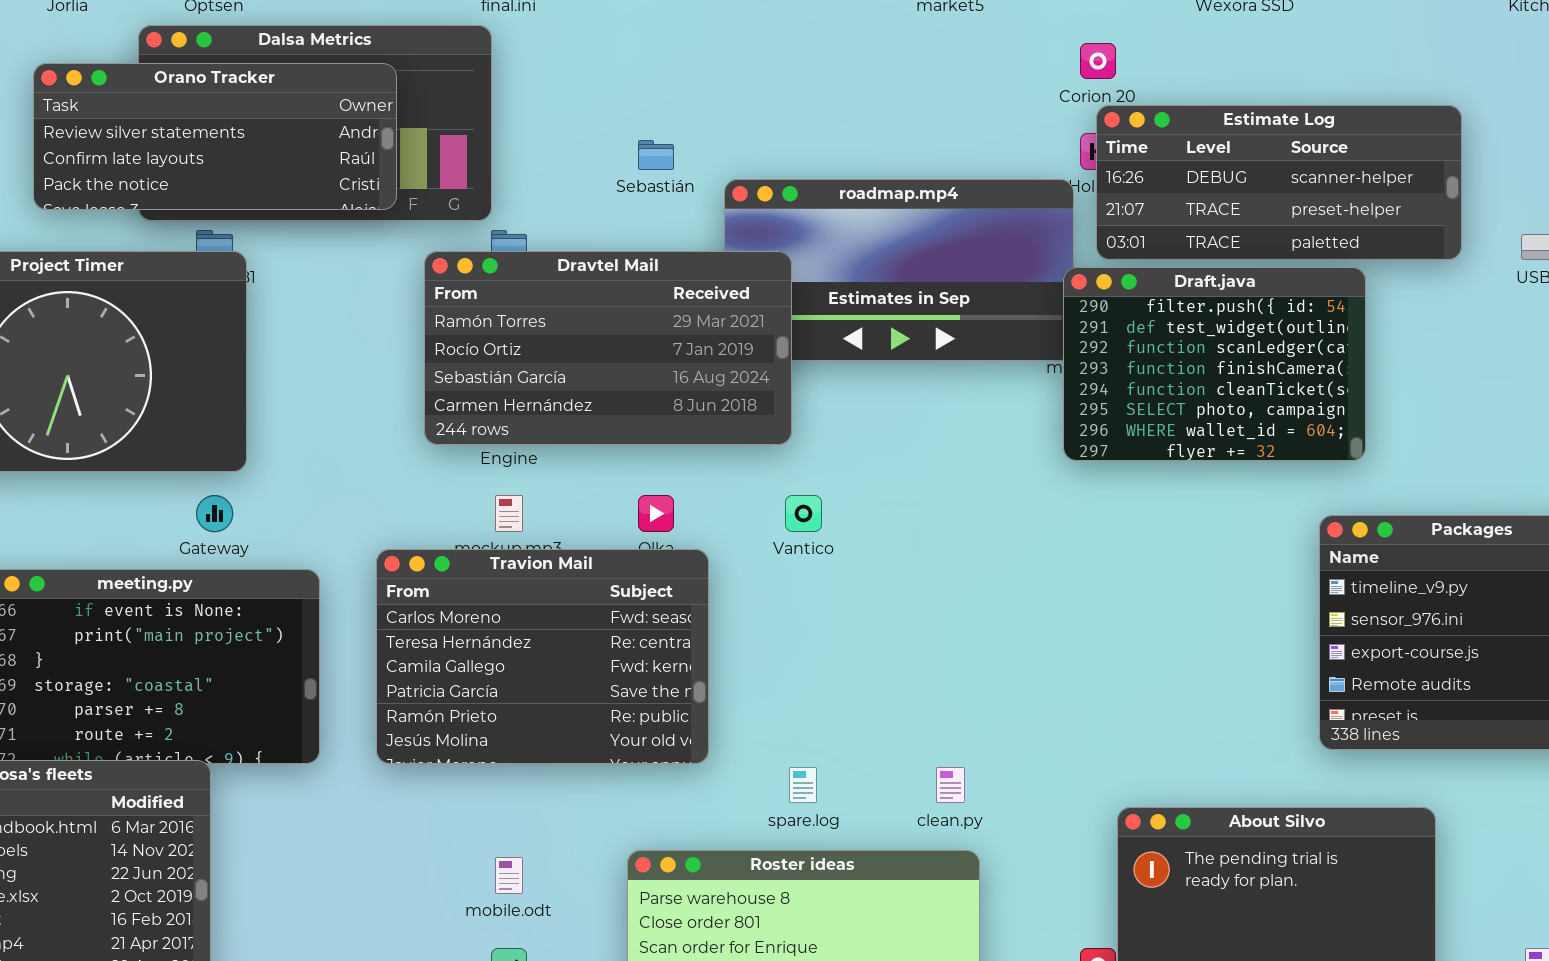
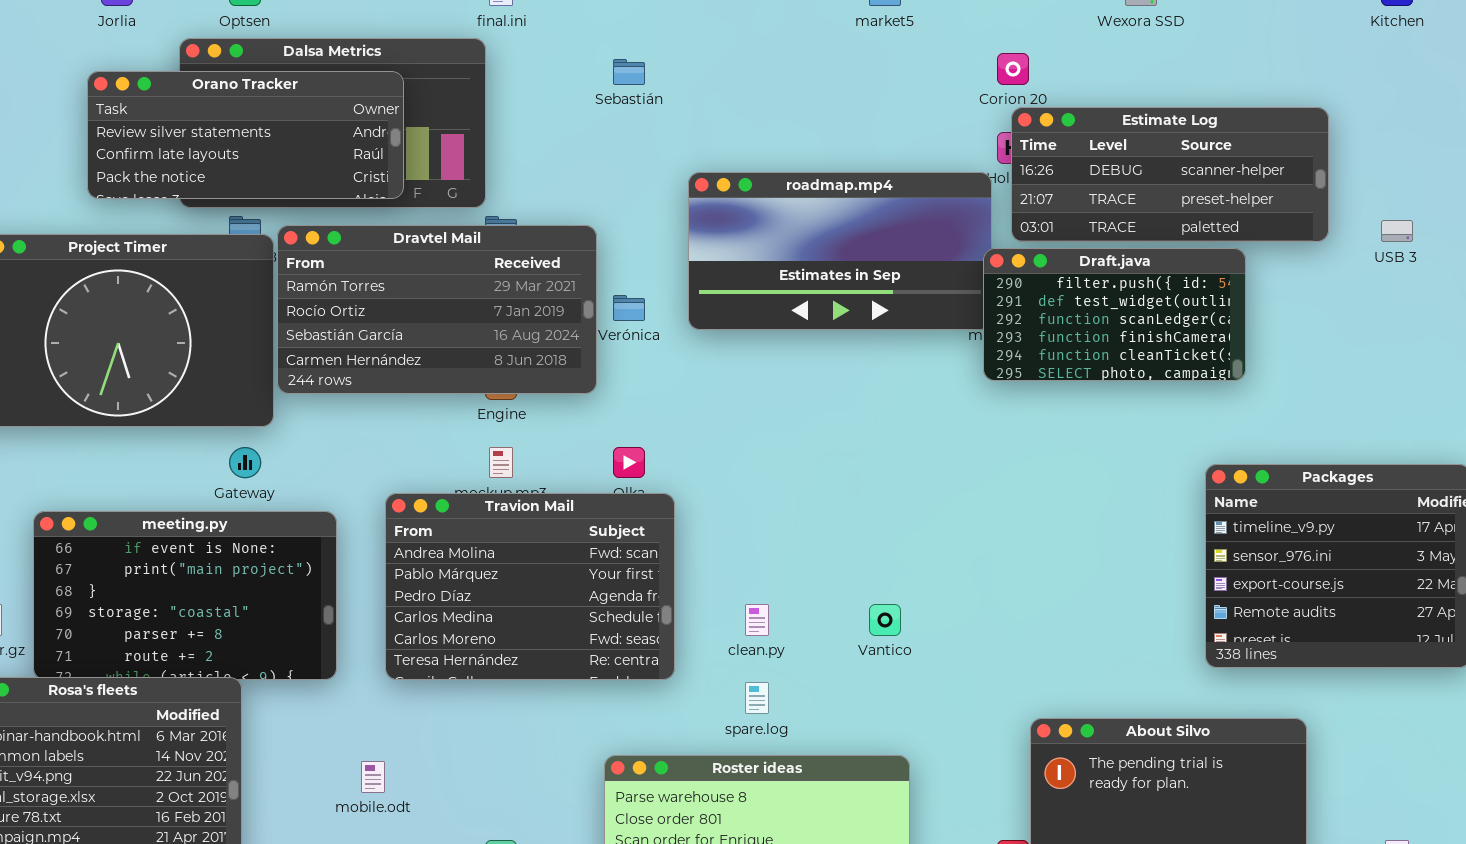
Sebastián: [638,140,674,170] -> [613,59,645,85], moved
Dravtel Mail: [424,251,792,445] -> [277,225,597,394], moved
Draft.java: [1063,267,1366,461] -> [983,248,1246,381], resized
Vantico: [785,495,822,532] -> [869,604,901,636], moved
Travion Mail: [376,549,709,764] -> [385,493,675,680], scrolled up 4 rows
clean.py: [936,767,965,803] -> [745,604,769,636], moved
mobile.odt: [495,857,523,894] -> [361,761,385,793], moved

